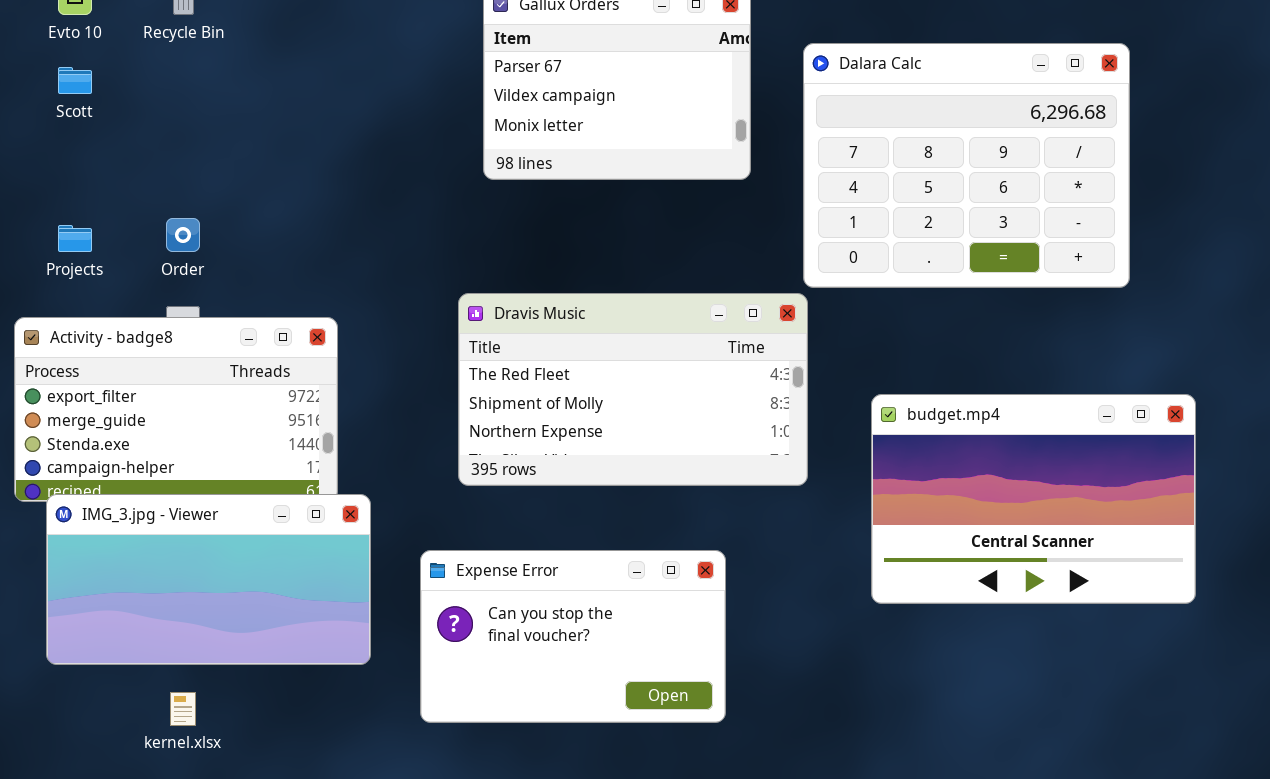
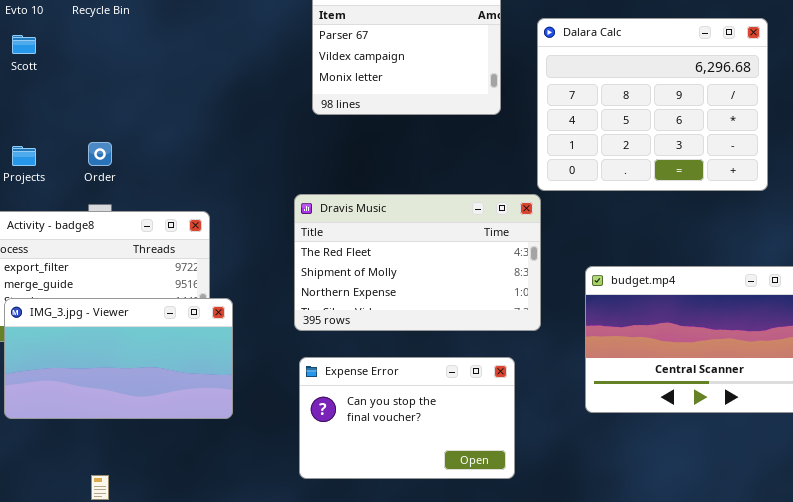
IMG_3.jpg - Viewer: [46,494,371,665] -> [4,298,233,419], moved
Expense Error: [420,550,726,723] -> [299,357,515,479], moved

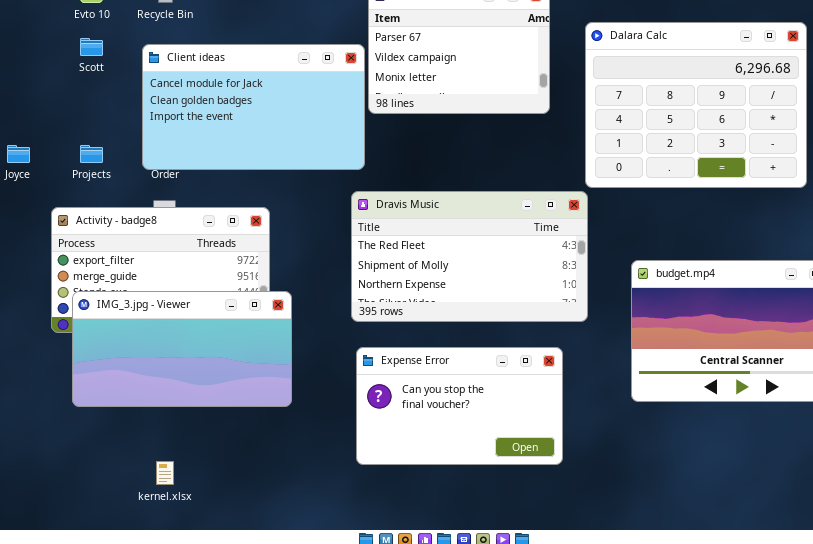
Client ideas: none -> [142,44,365,170], opened

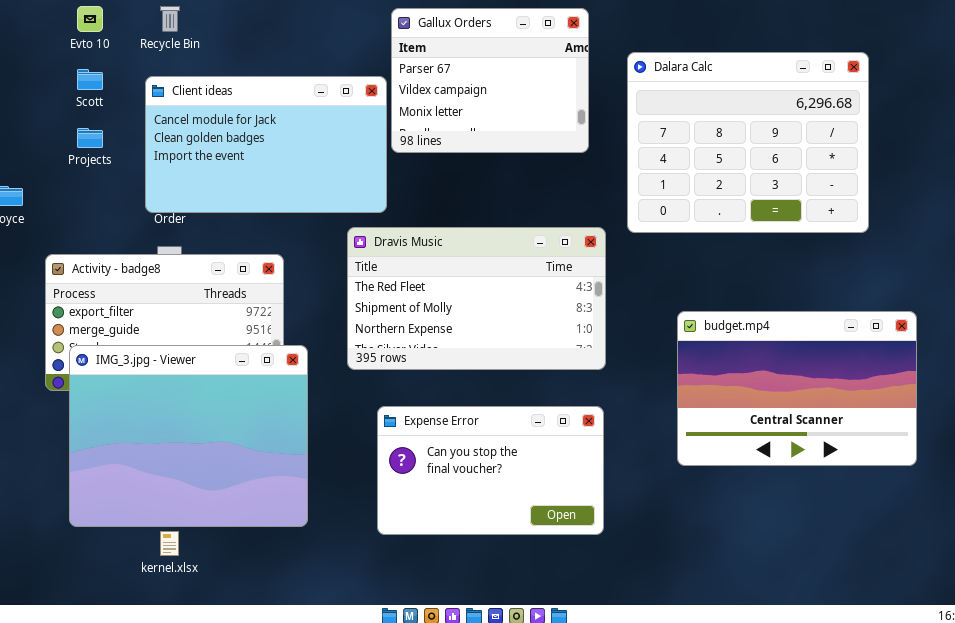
Projects: [80,145,103,163] -> [77,128,103,148], moved
Dravis Music: [351,191,588,322] -> [347,227,606,370], moved
IMG_3.jpg - Viewer: [72,291,292,407] -> [69,345,308,527], resized

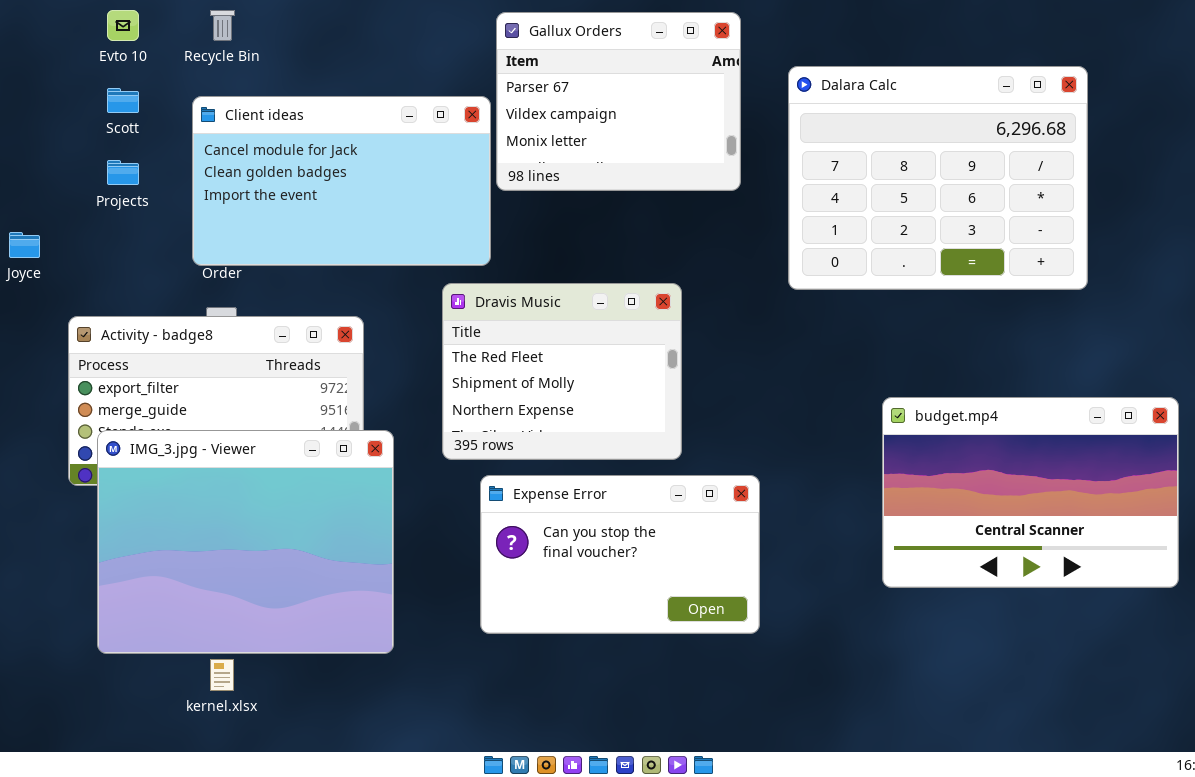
Dravis Music: [347,227,606,370] -> [442,283,682,460], resized
budget.mp4: [677,311,917,466] -> [882,397,1179,588], moved
Expense Error: [377,406,604,535] -> [480,475,760,634], moved

